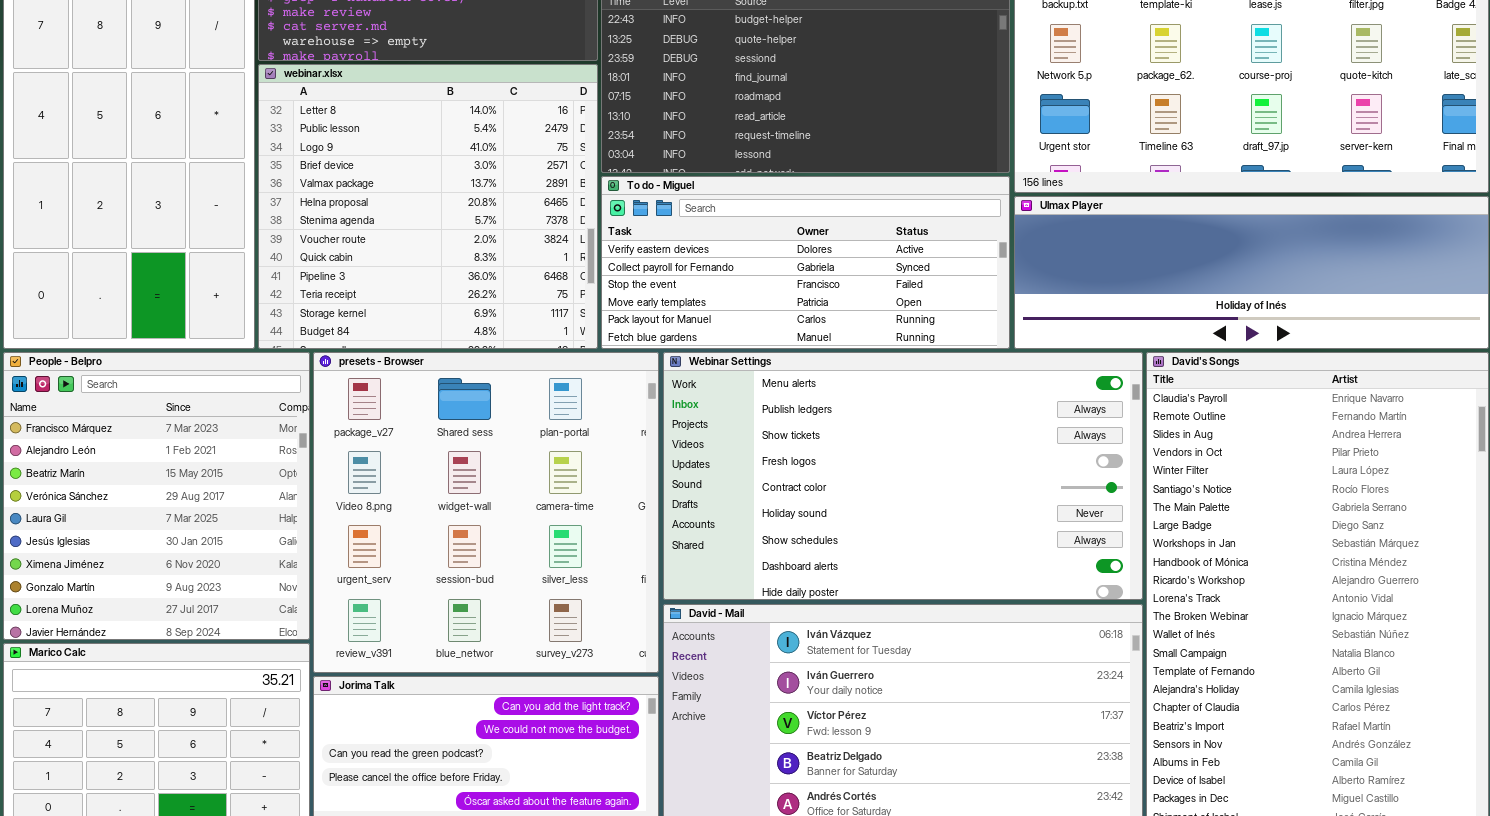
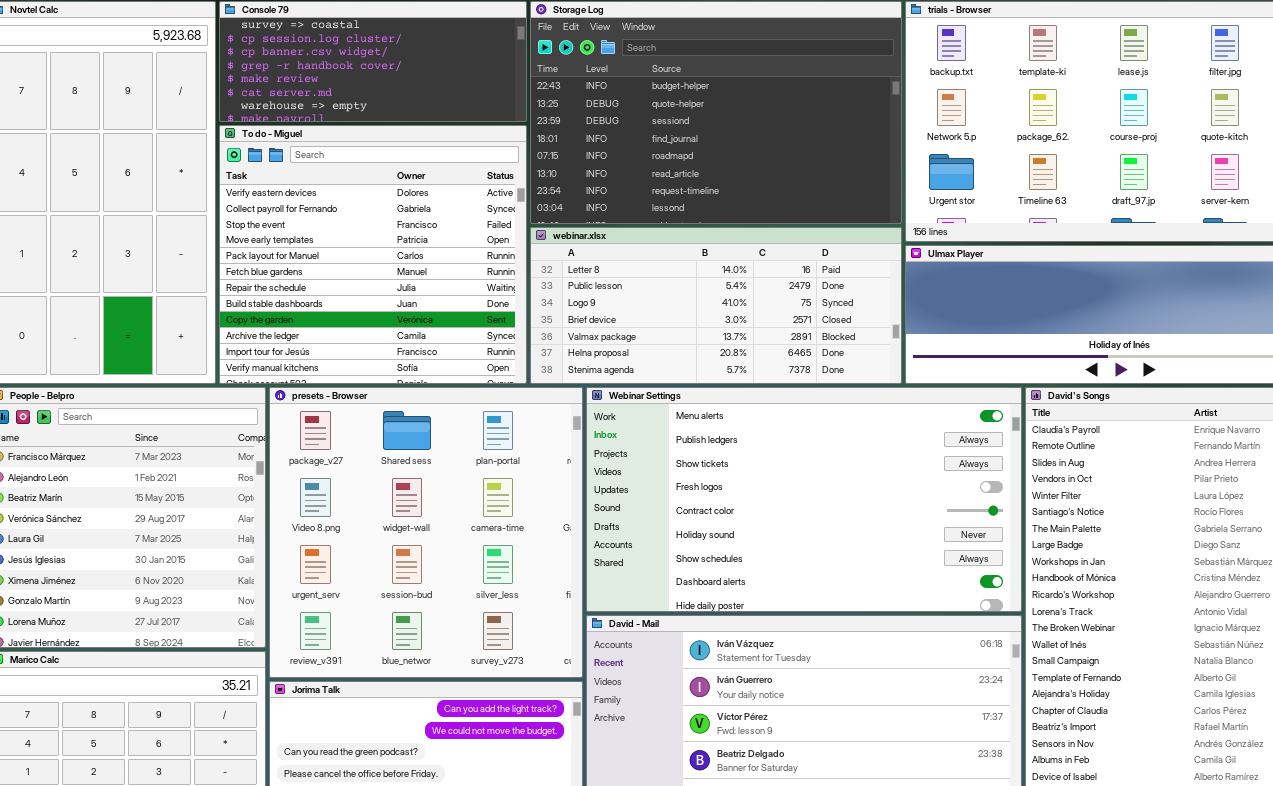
webinar.xlsx: [258,64,598,349] -> [530,227,902,384], moved, resized
To do - Miguel: [601,176,1010,349] -> [219,125,527,384], moved, resized

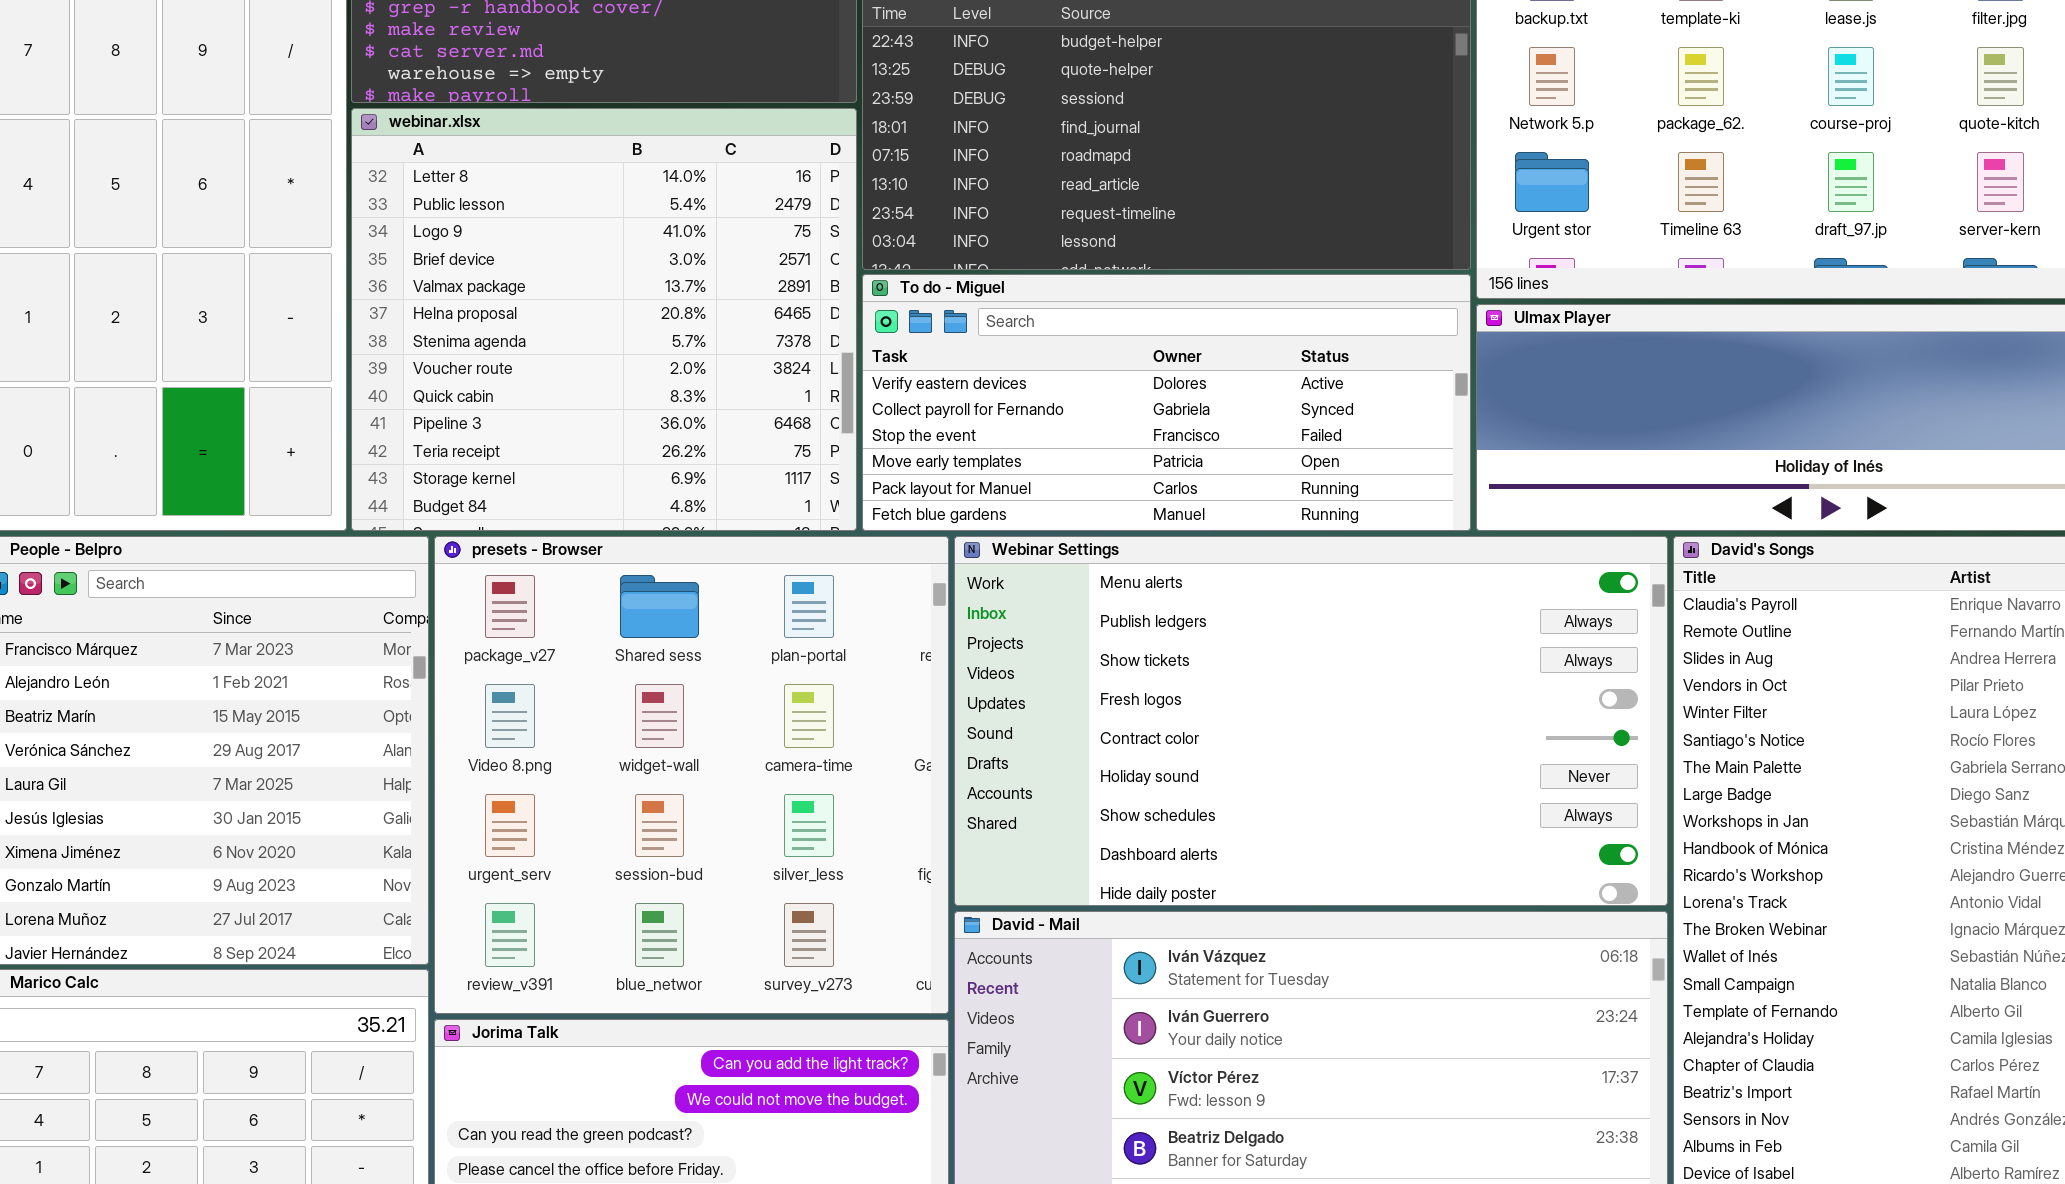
To do - Miguel: [219,125,527,384] -> [862,274,1471,531], moved, resized
webinar.xlsx: [530,227,902,384] -> [351,108,857,531], moved, resized

